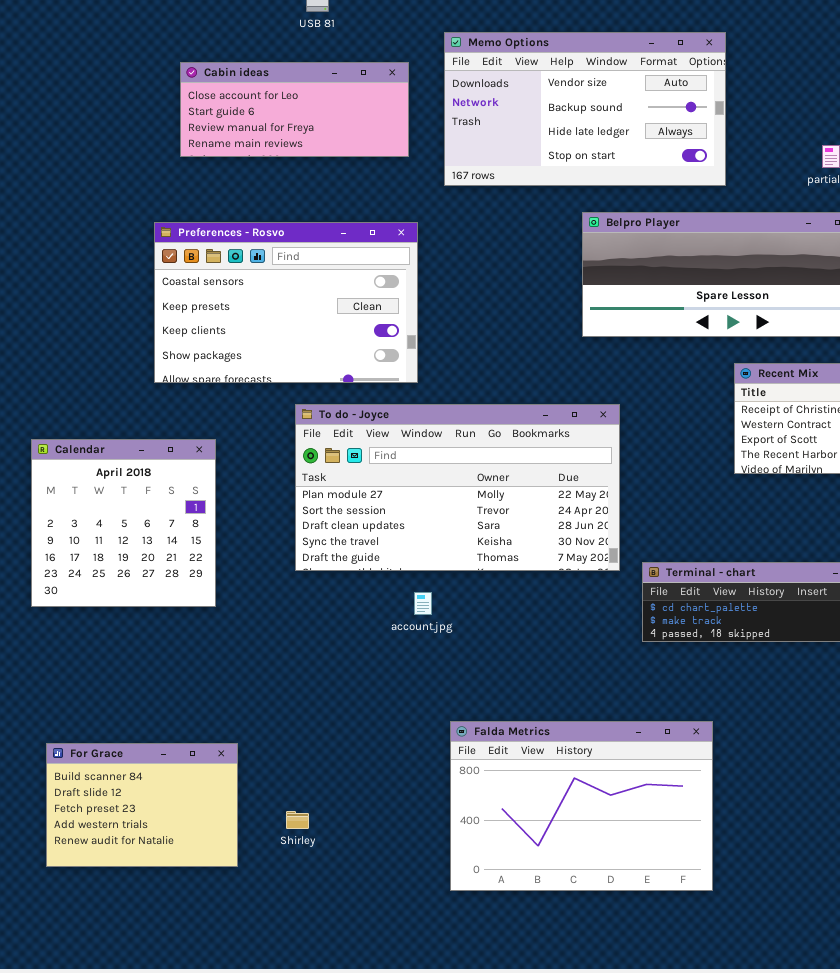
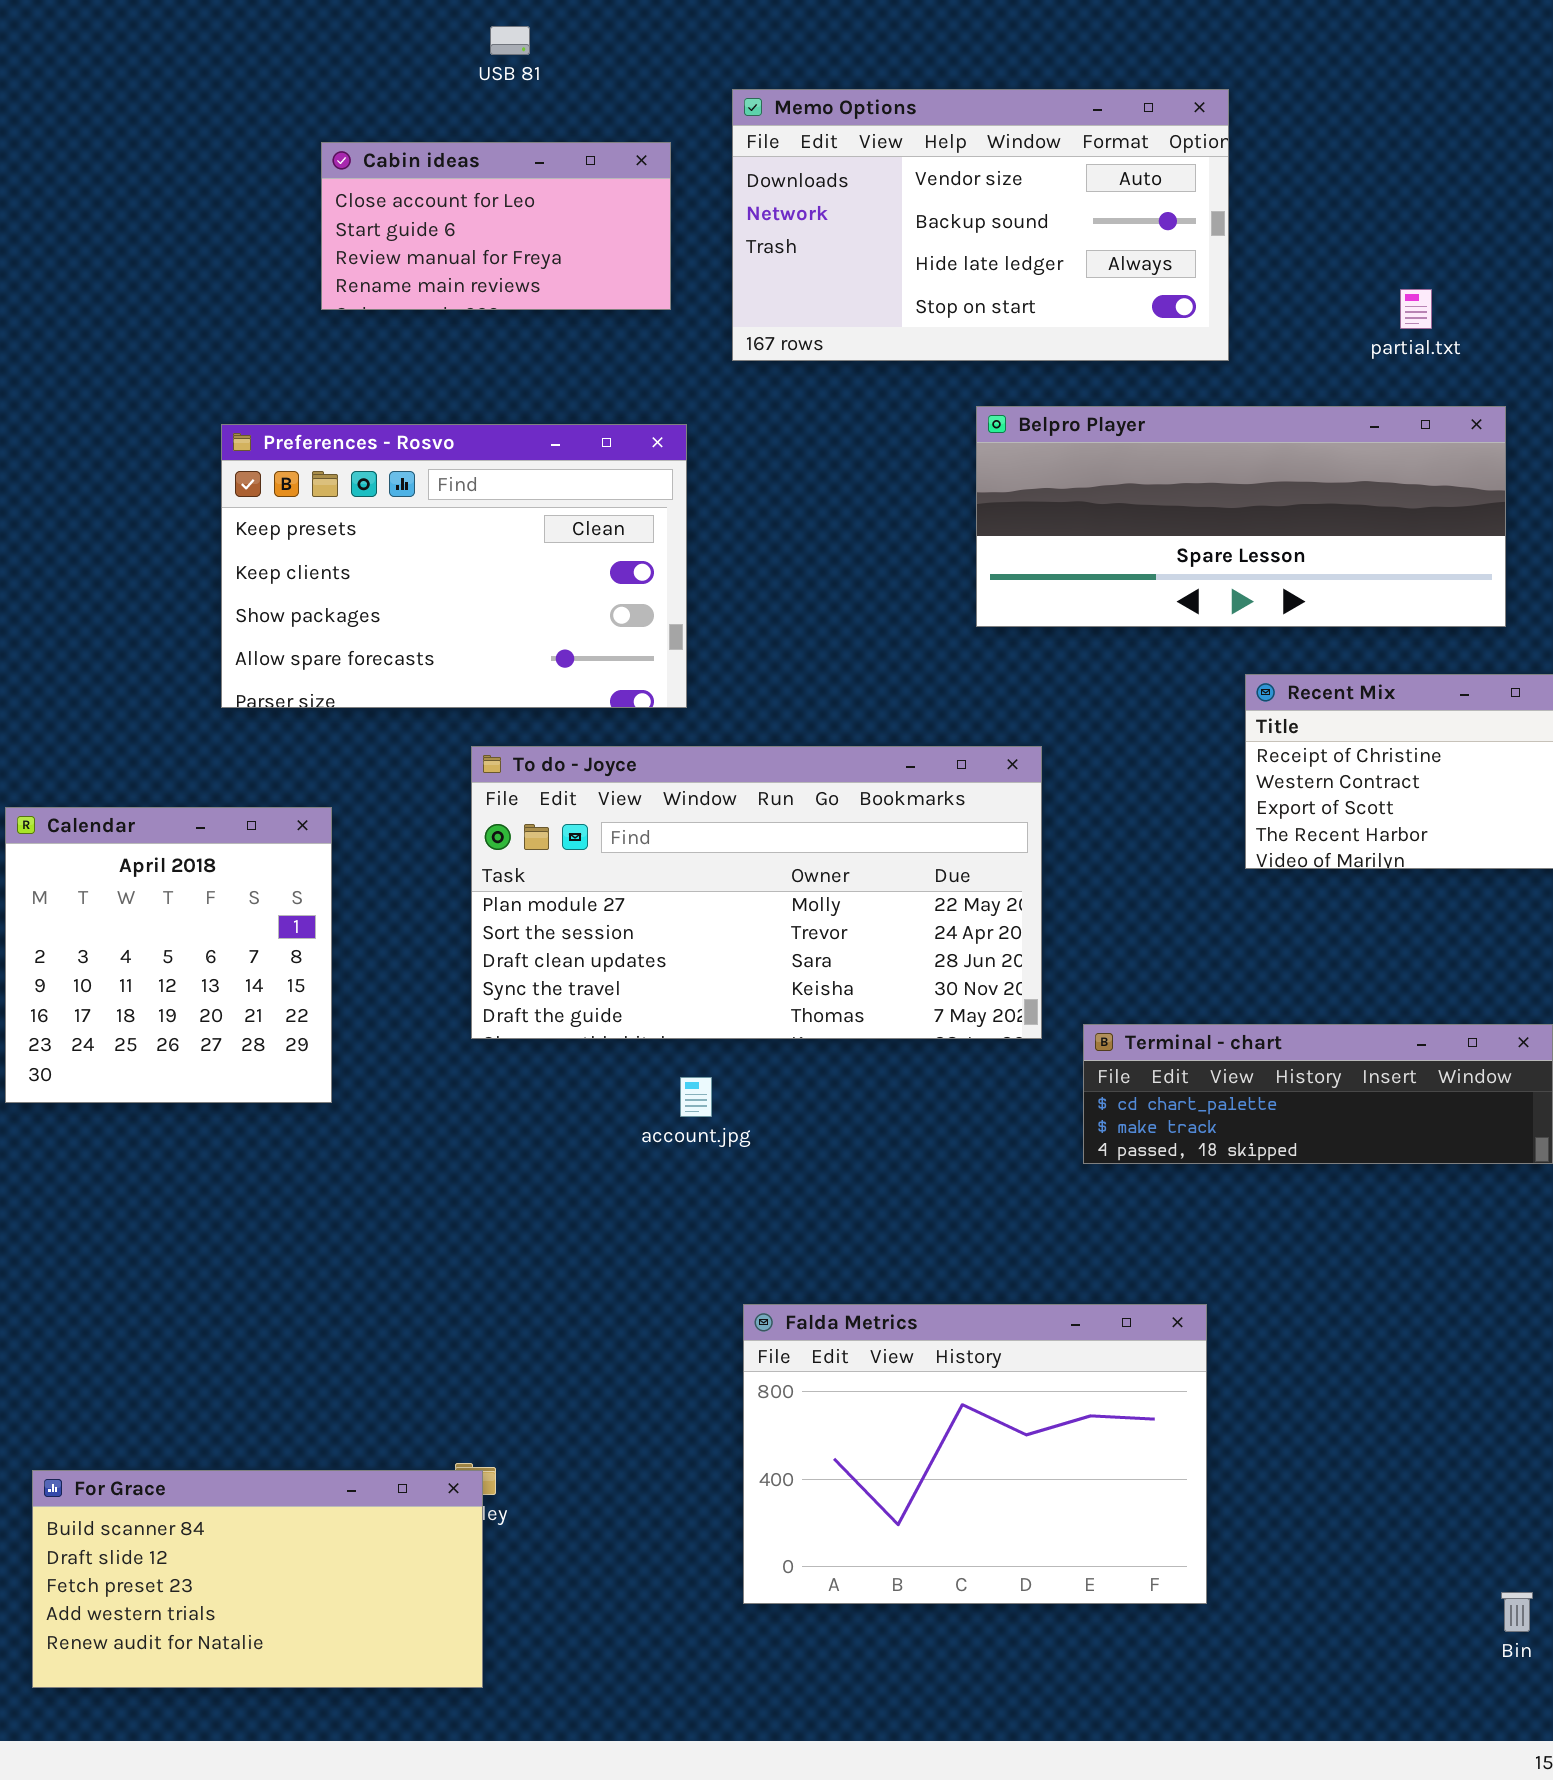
Cabin ideas: [180,62,409,157] -> [321,142,671,310], resized
Preferences - Rosvo: [154,222,418,383] -> [221,424,687,708], scrolled down 1 row
For Grace: [46,743,238,867] -> [32,1470,483,1688], moved, resized

